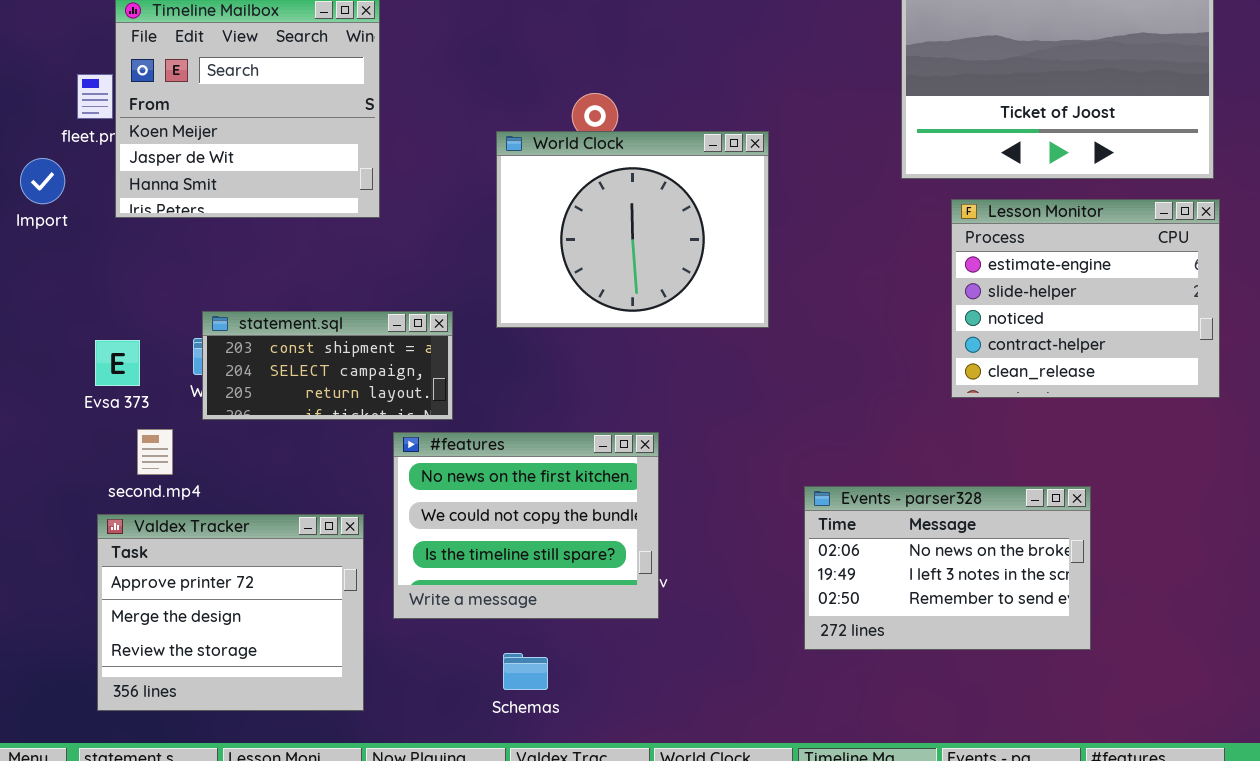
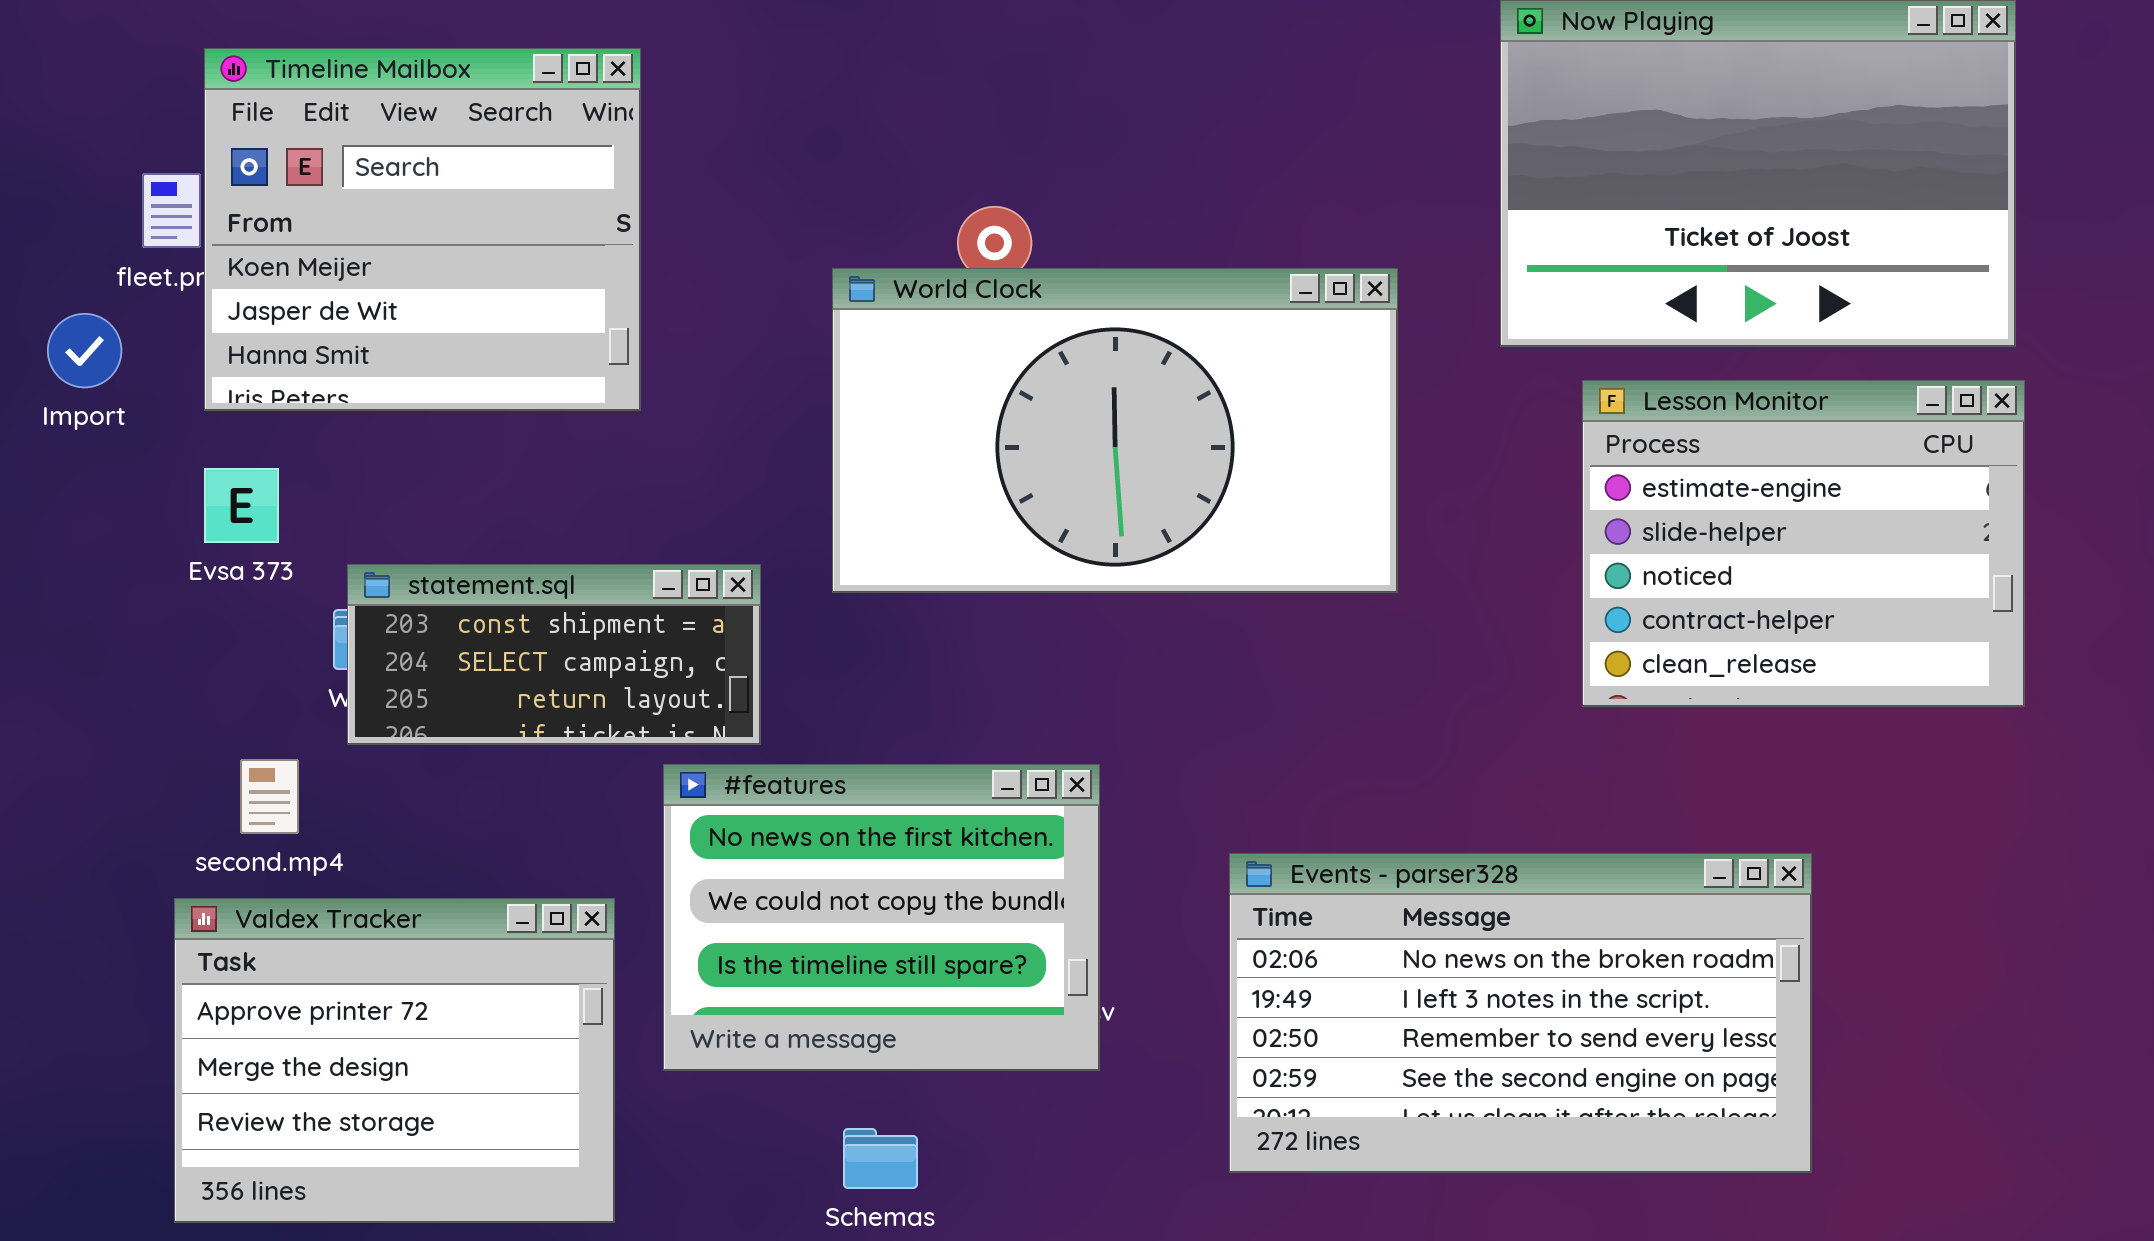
World Clock: [496,131,769,328] -> [832,268,1398,593], resized
Evsa 373: [95,340,140,386] -> [204,468,279,543], moved
Events - parser328: [804,486,1091,650] -> [1229,853,1812,1173], resized

